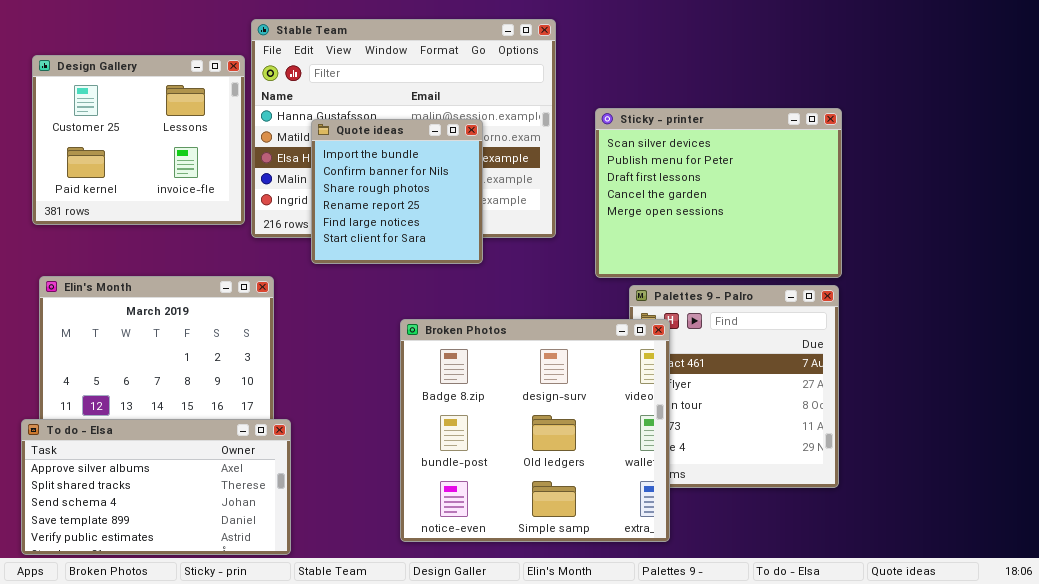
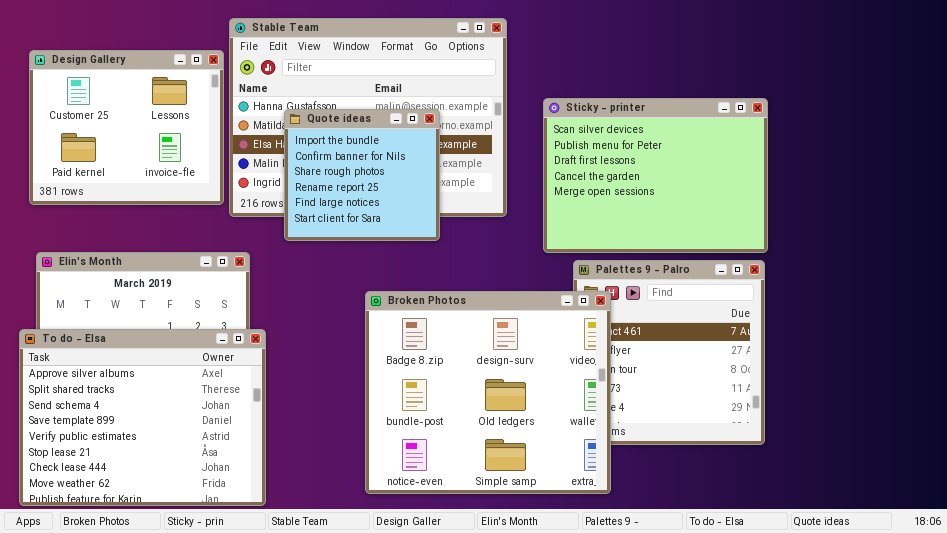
To do - Elsa: [21,419,291,555] -> [19,329,266,506], resized

